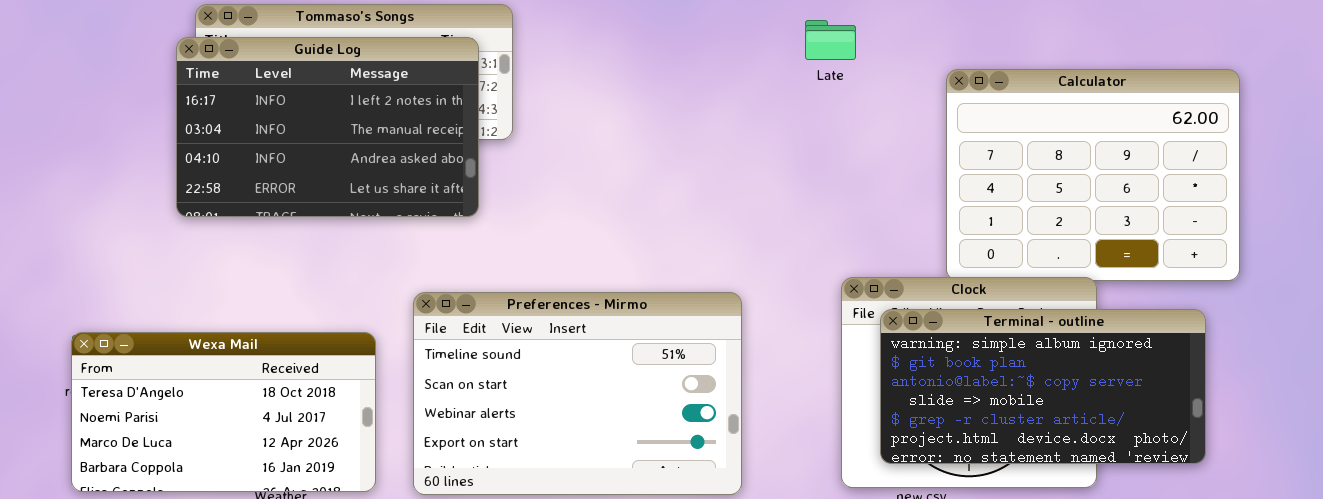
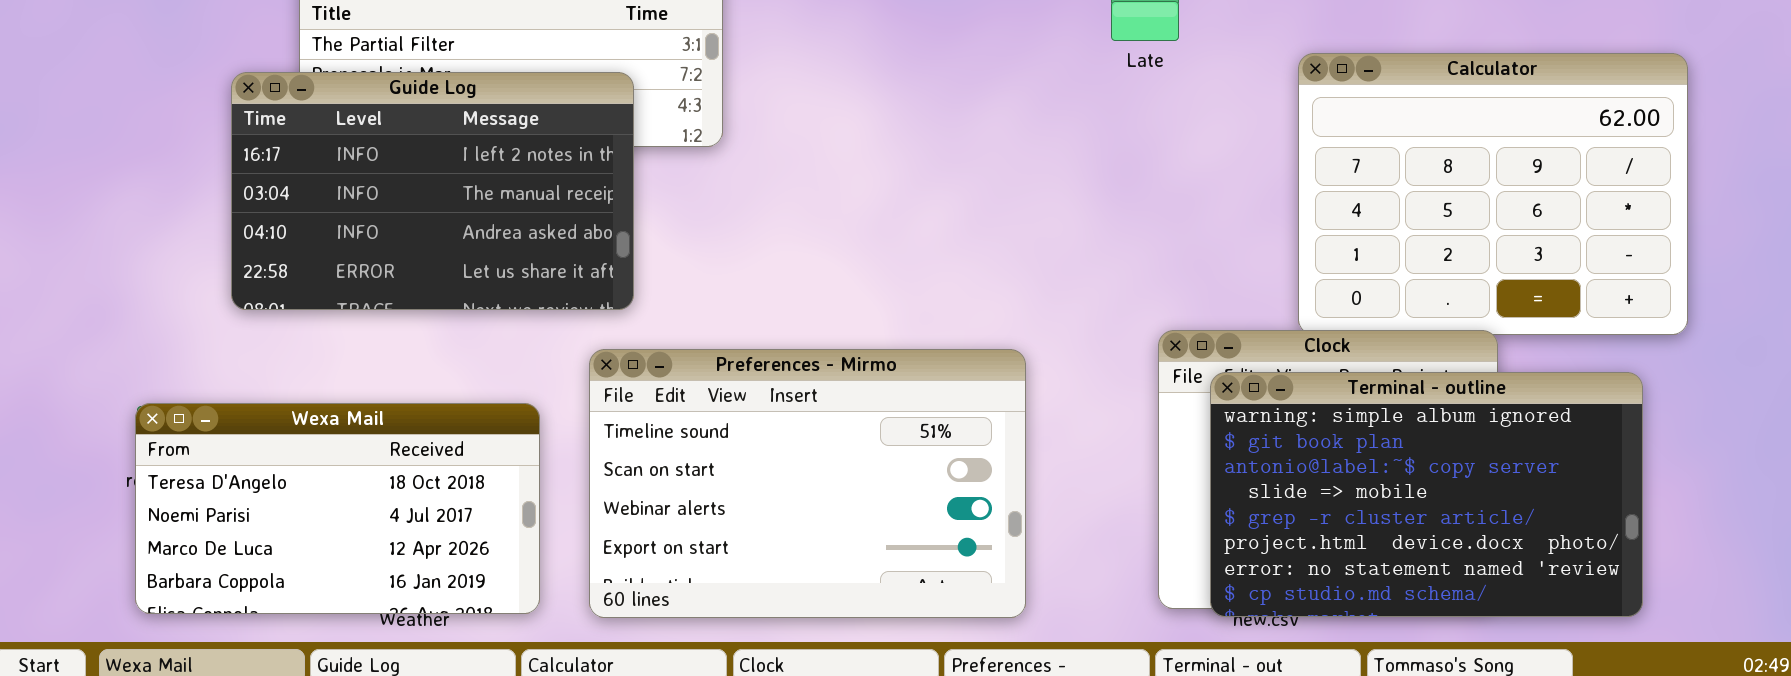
Guide Log: [176,37,479,217] -> [231,72,634,310], moved
Terminal - outline: [880,309,1206,464] -> [1210,372,1643,617], resized

